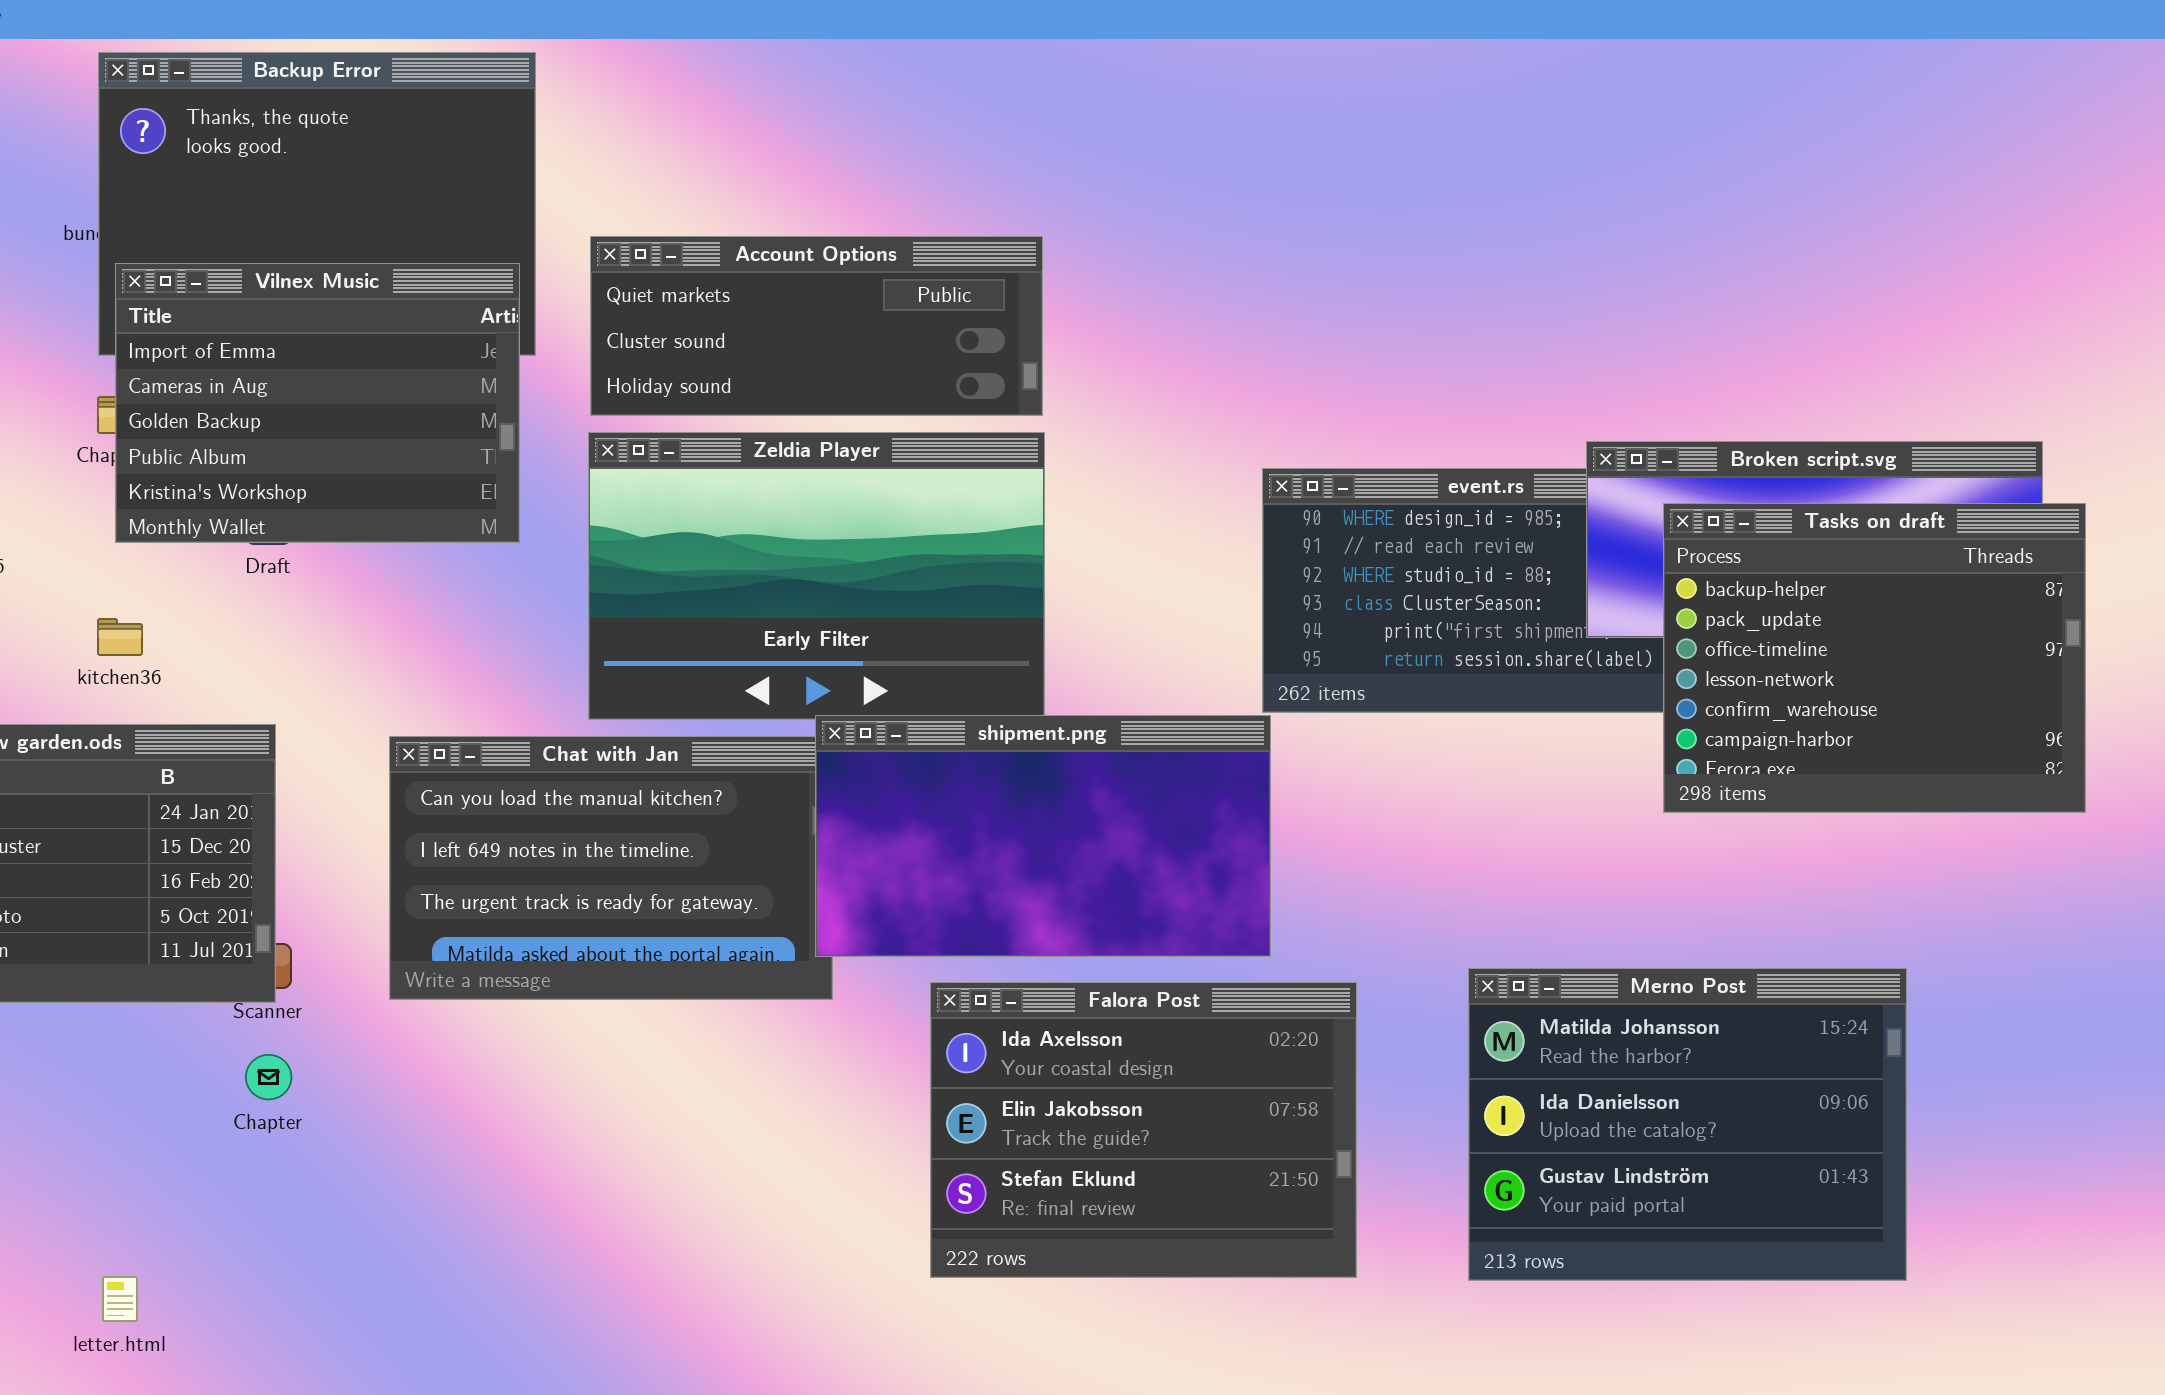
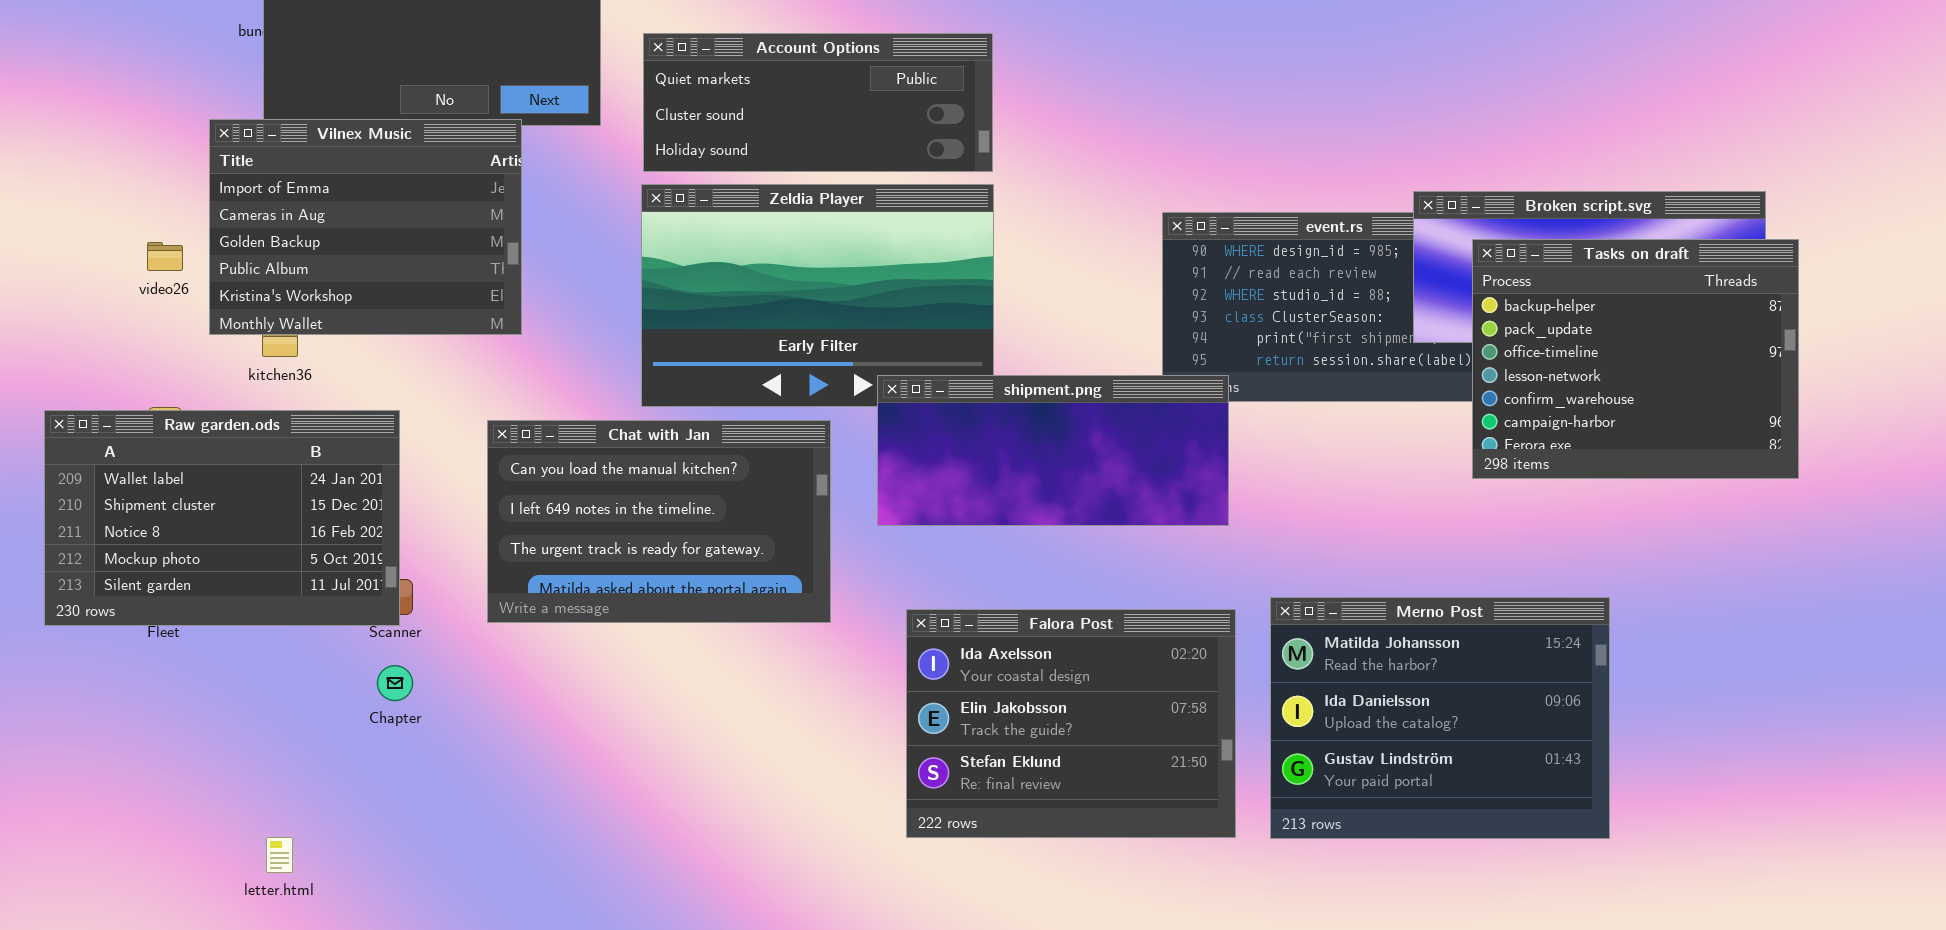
Vilnex Music: [115,263,520,543] -> [209,119,522,335], moved
shipment.png: [815,715,1271,957] -> [877,375,1229,526], moved, resized
Merno Post: [1468,968,1907,1281] -> [1270,597,1610,839], moved

